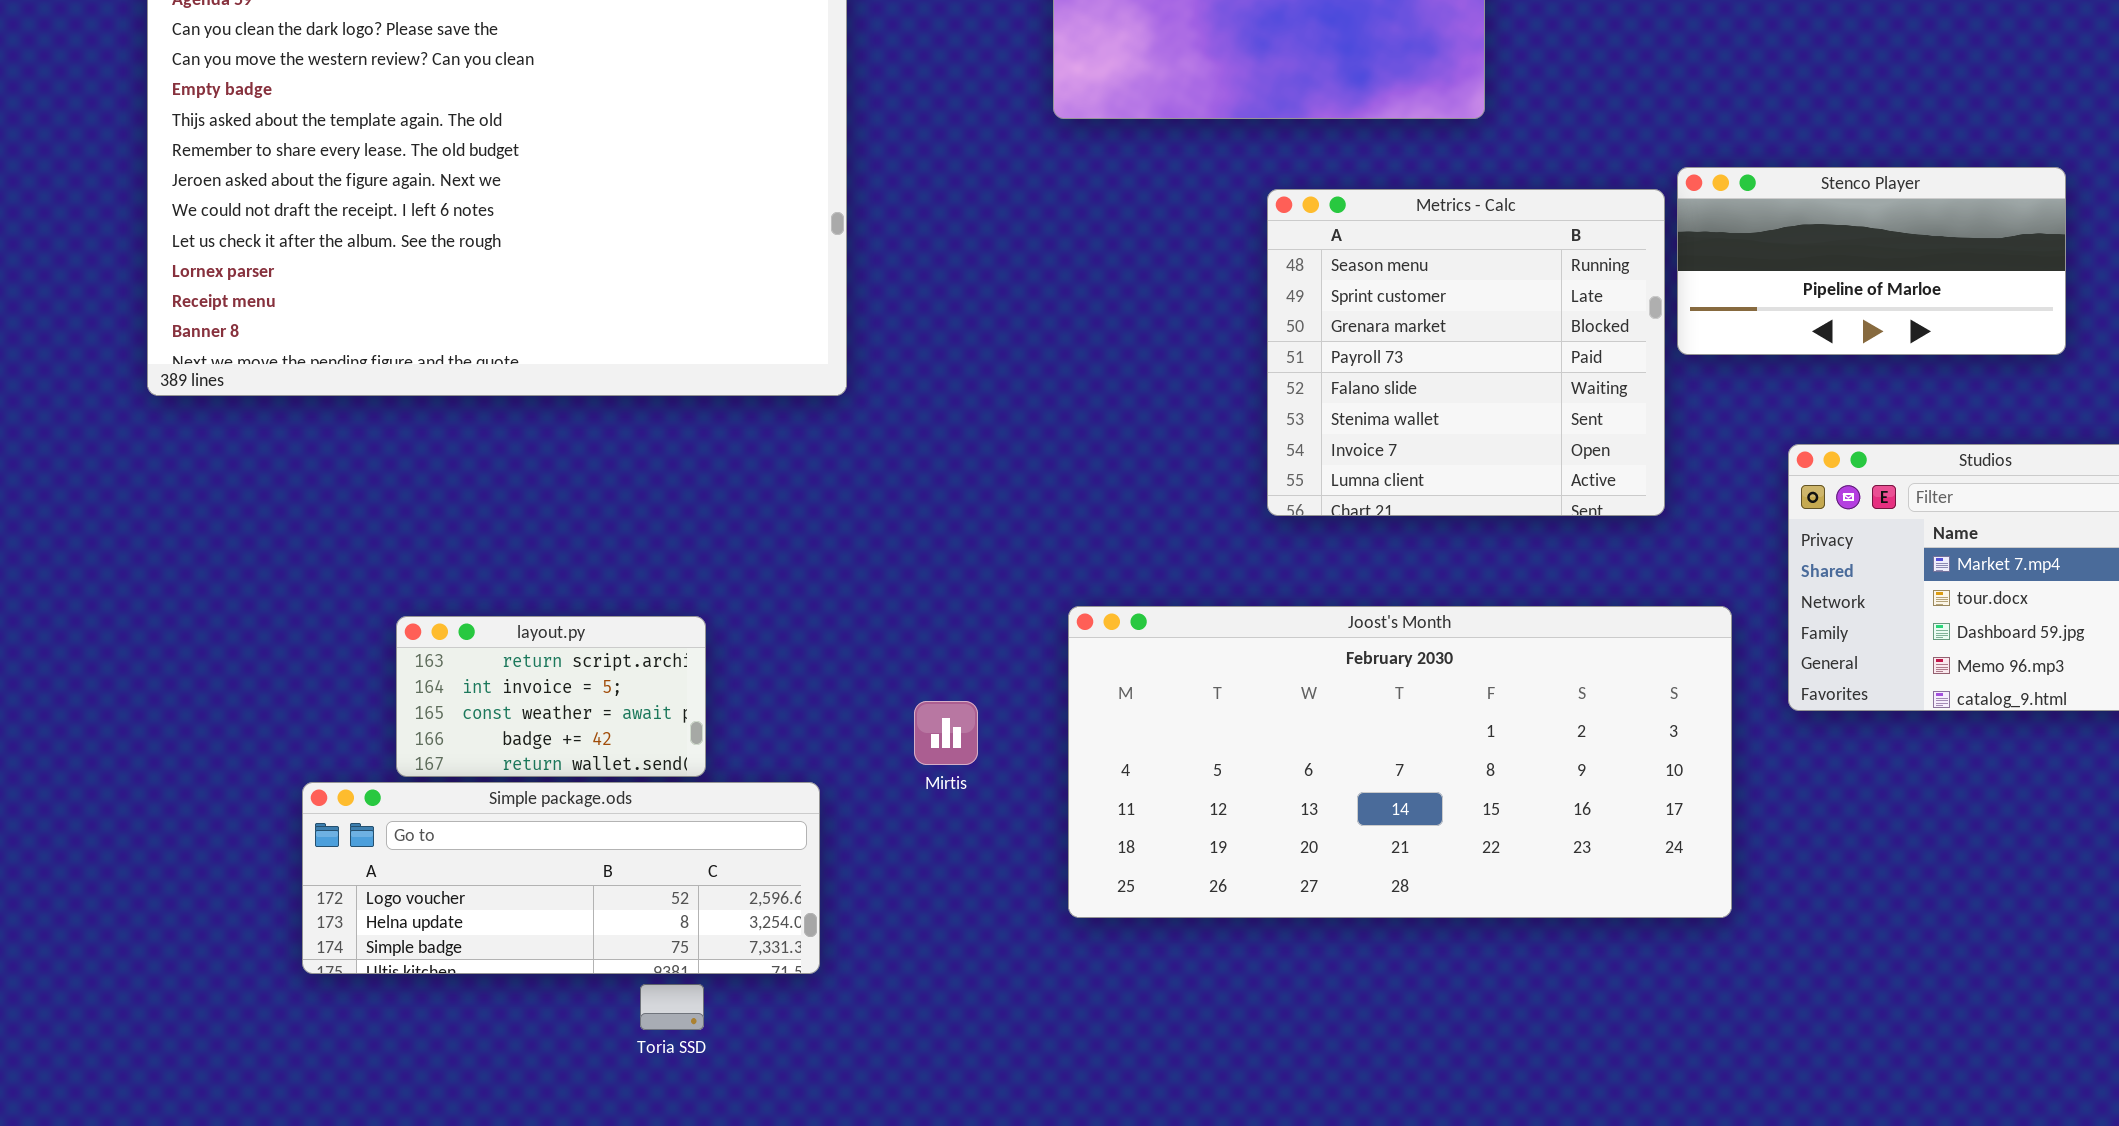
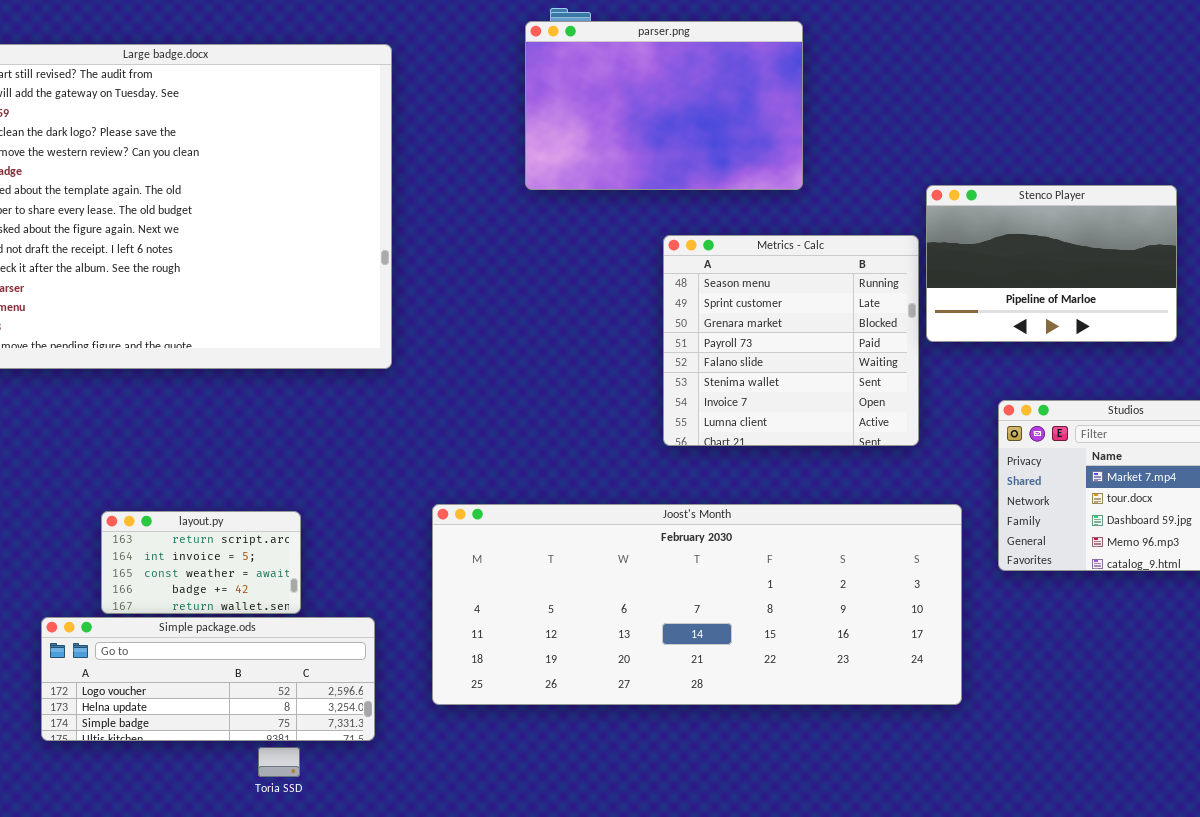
Stenco Player: [1677,167,2066,355] -> [926,185,1177,342], resized
Joost's Month: [1068,606,1732,918] -> [432,504,962,705], resized

